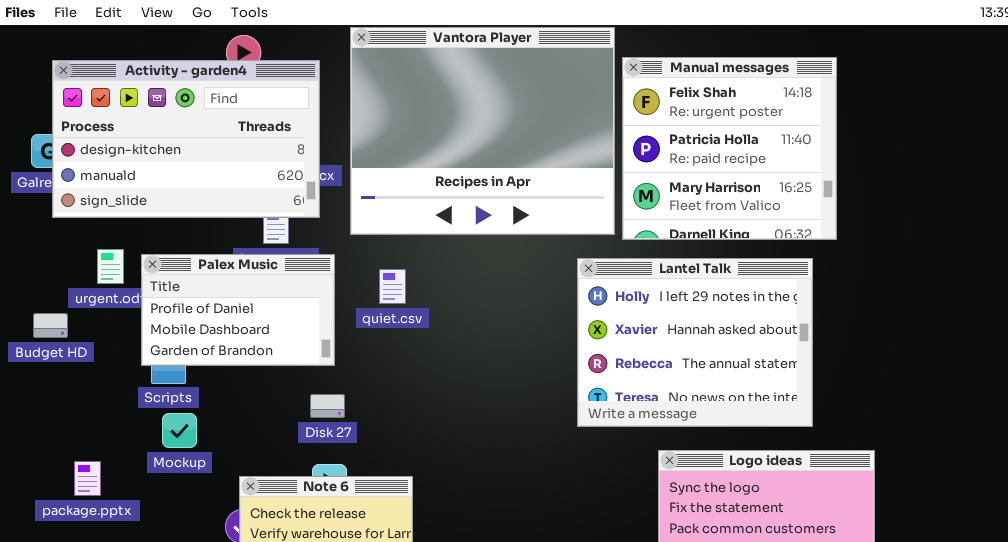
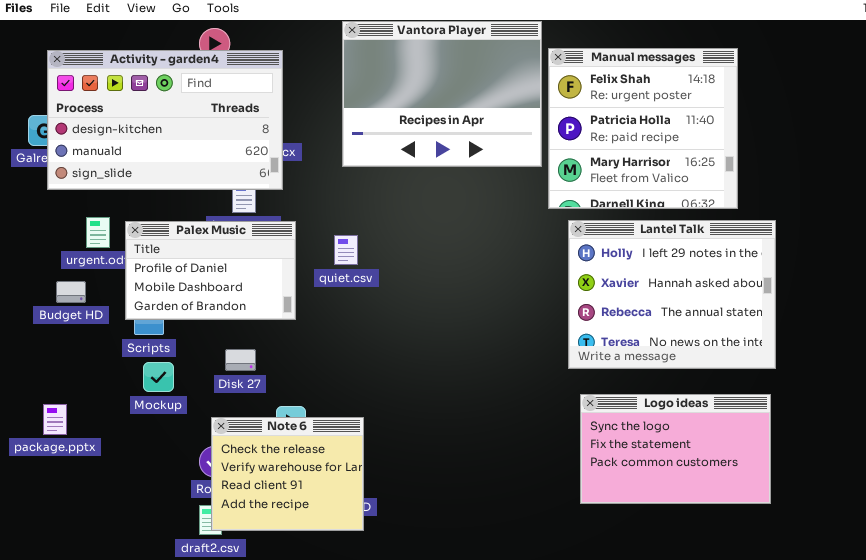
Vantora Player: [350,27,615,235] -> [342,21,542,167], resized
Lantel Talk: [577,258,813,427] -> [568,220,776,369], moved
Budget HD: [33,313,68,338] -> [56,281,86,303], moved
Disk 27: [310,394,345,418] -> [225,349,256,371], moved
package.pptx: [74,461,101,496] -> [43,404,67,435], moved

